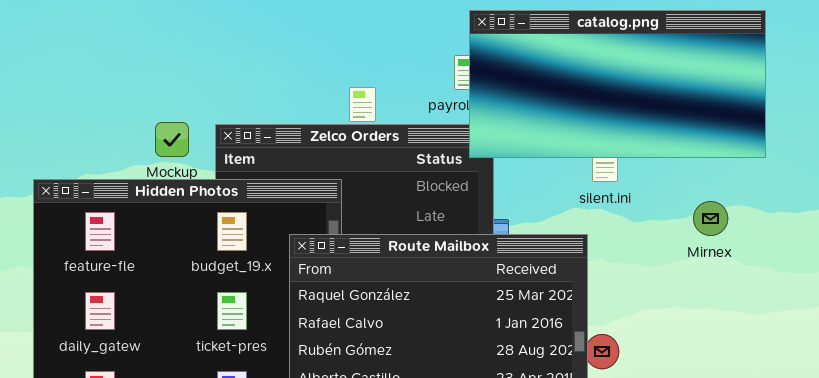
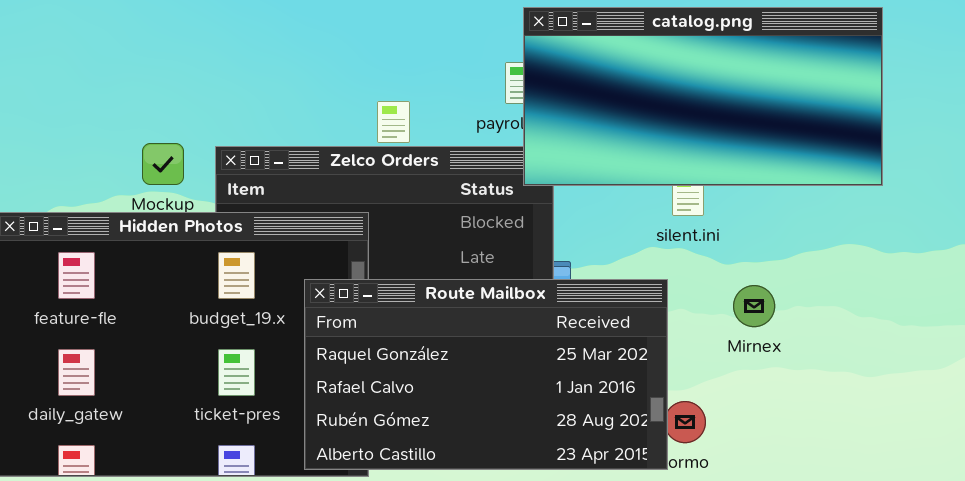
Mirnex: [693,201,728,236] -> [733,285,775,327], moved

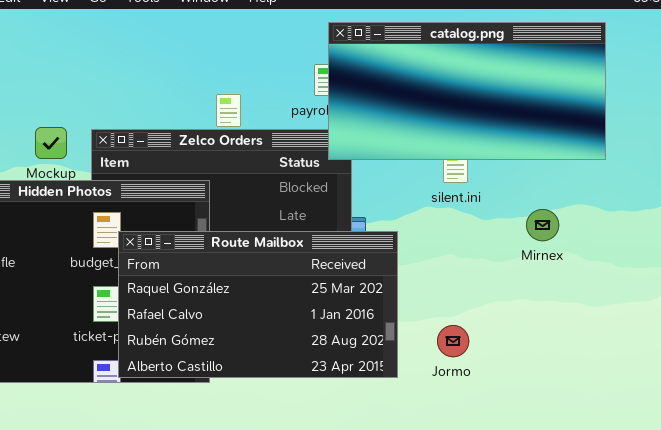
Route Mailbox: [304,279,668,470] -> [118,231,398,378], moved
Mirnex: [733,285,775,327] -> [526,209,559,241], moved

